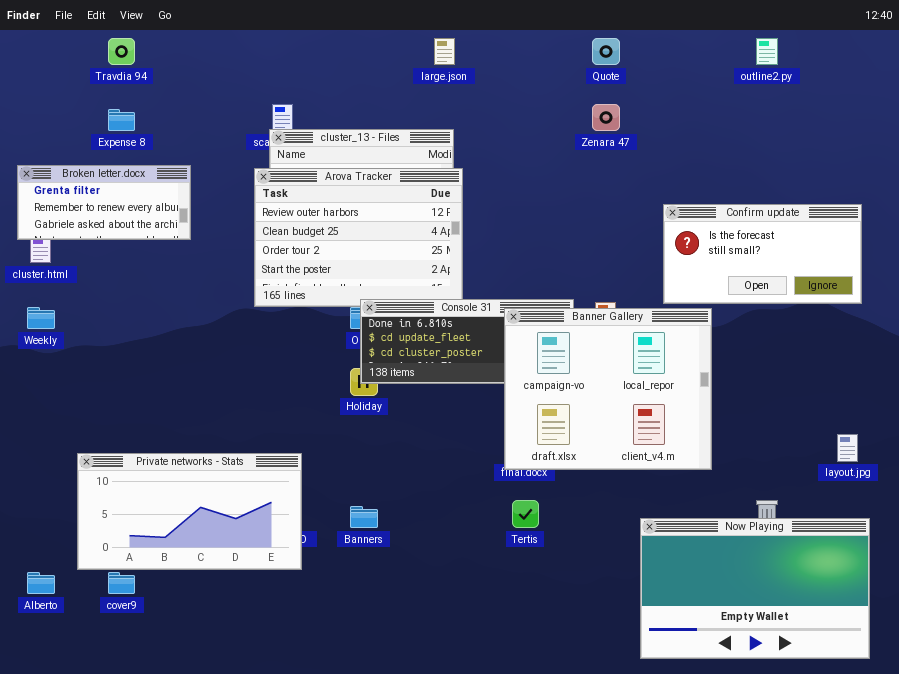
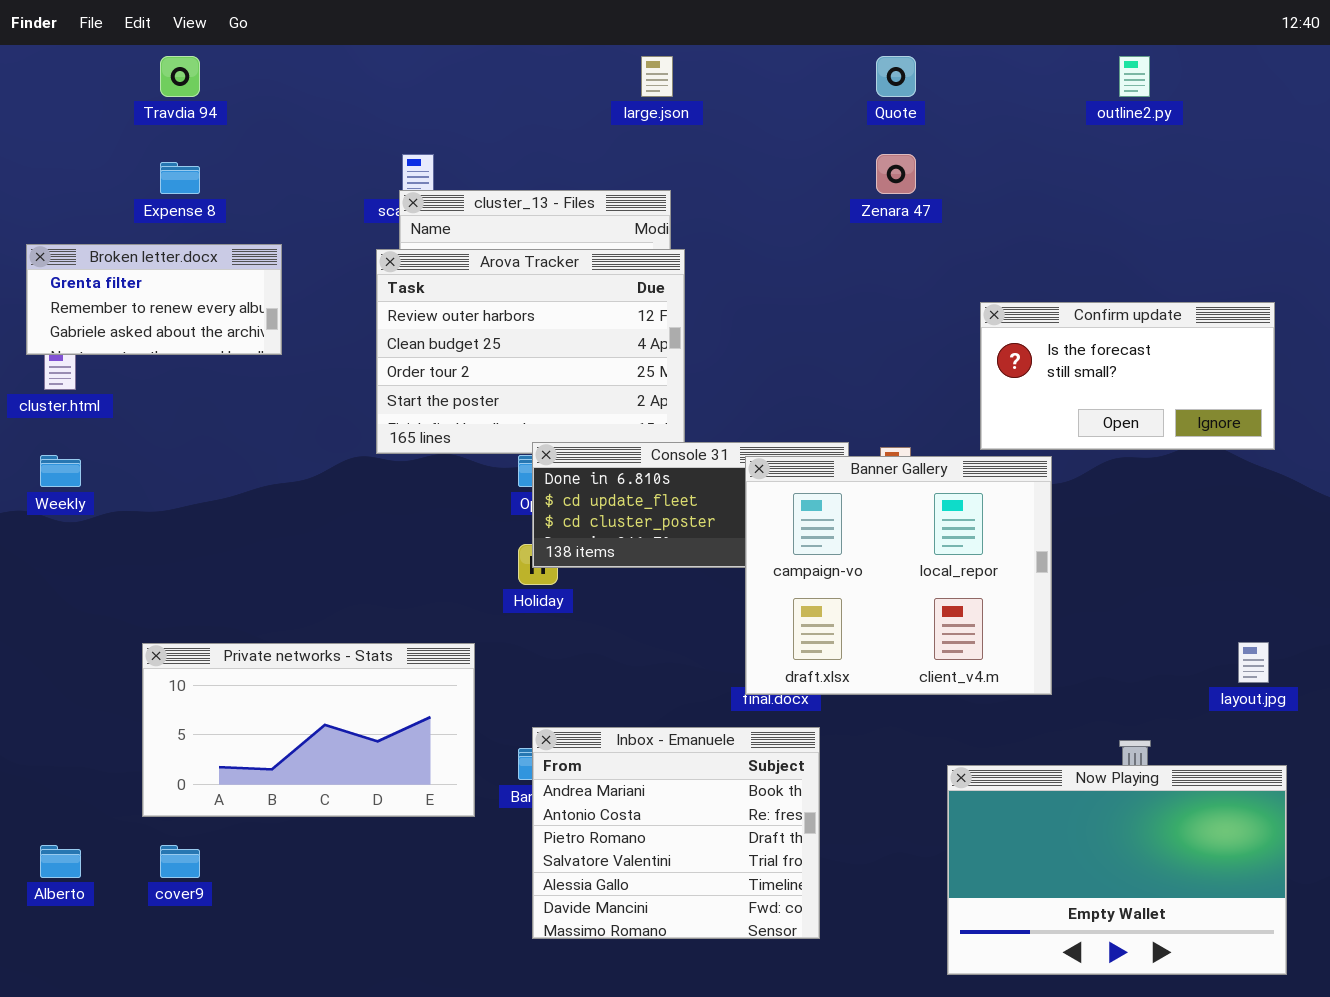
Private networks - Stats: [77,453,302,570] -> [142,643,475,817], moved
Inbox - Emanuele: none -> [532,727,820,939], opened

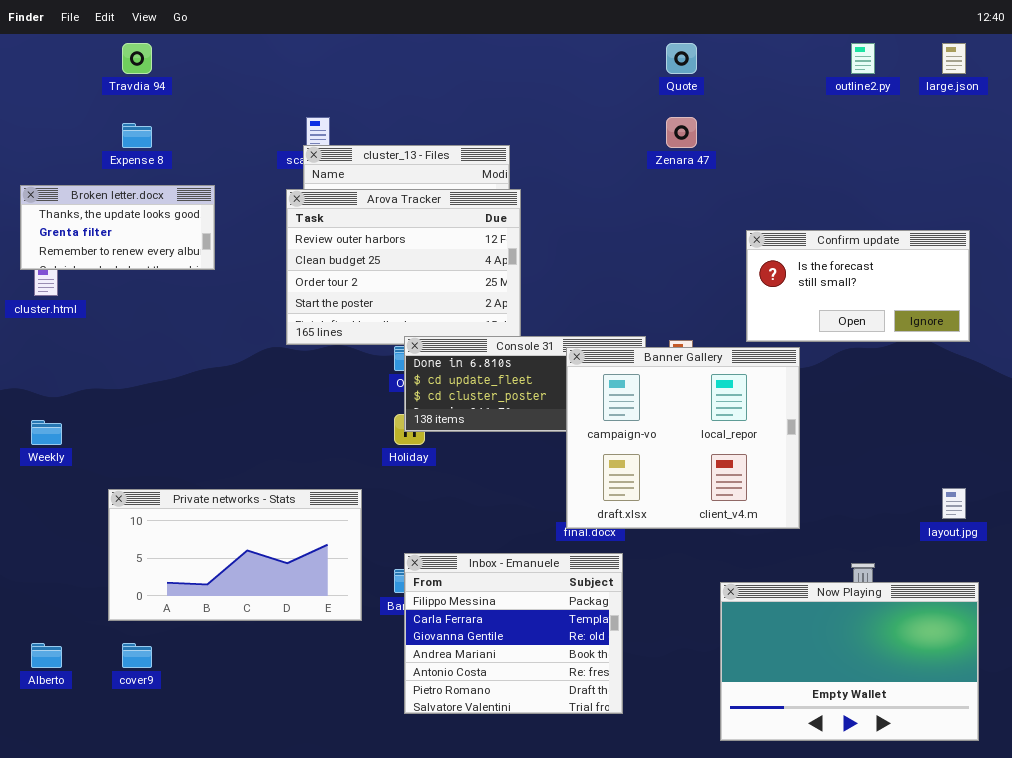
large.json: [641,56,673,97] -> [942,43,966,74], moved
Broken letter.docx: [26,244,282,355] -> [20,185,215,270], scrolled up 1 row
Weekly: [40,455,81,487] -> [31,420,62,445], moved
Inbox - Emanuele: [532,727,820,939] -> [404,553,623,714], scrolled up 3 rows

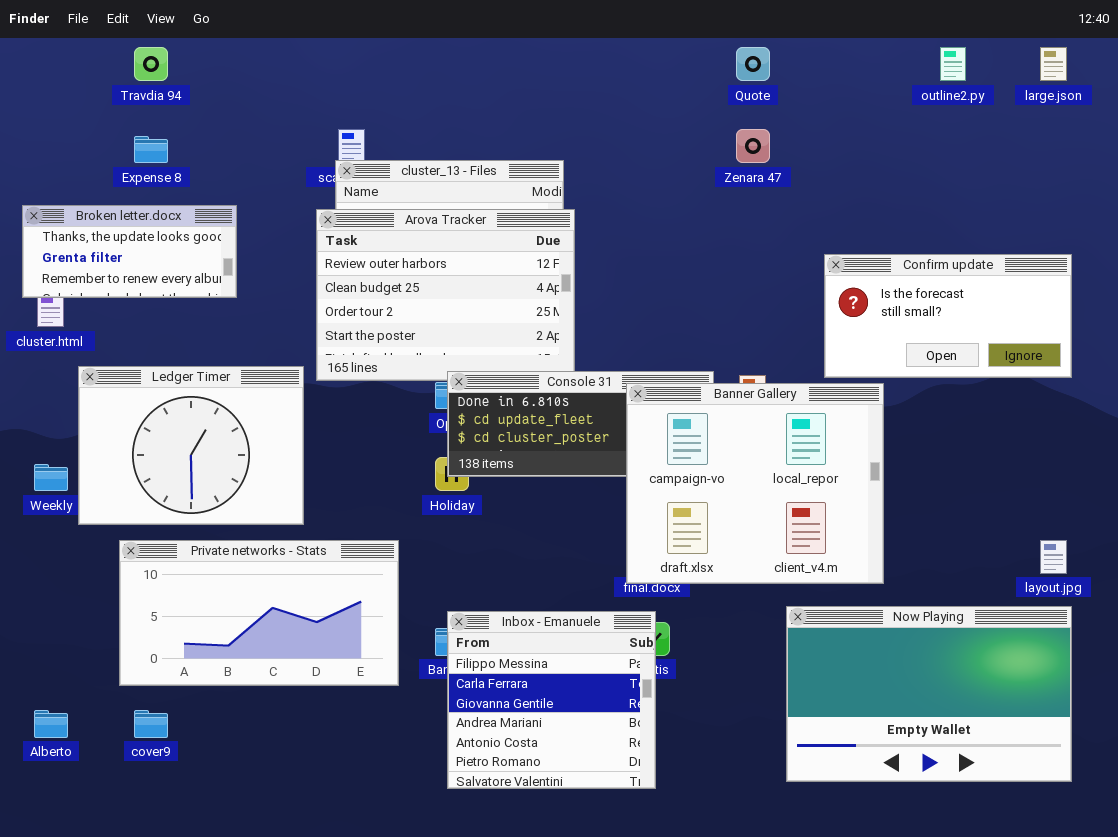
Ledger Timer: none -> [78,366,304,525], opened
Inbox - Emanuele: [404,553,623,714] -> [447,611,656,789], resized
Now Playing: [720,582,979,741] -> [786,606,1072,782], moved

